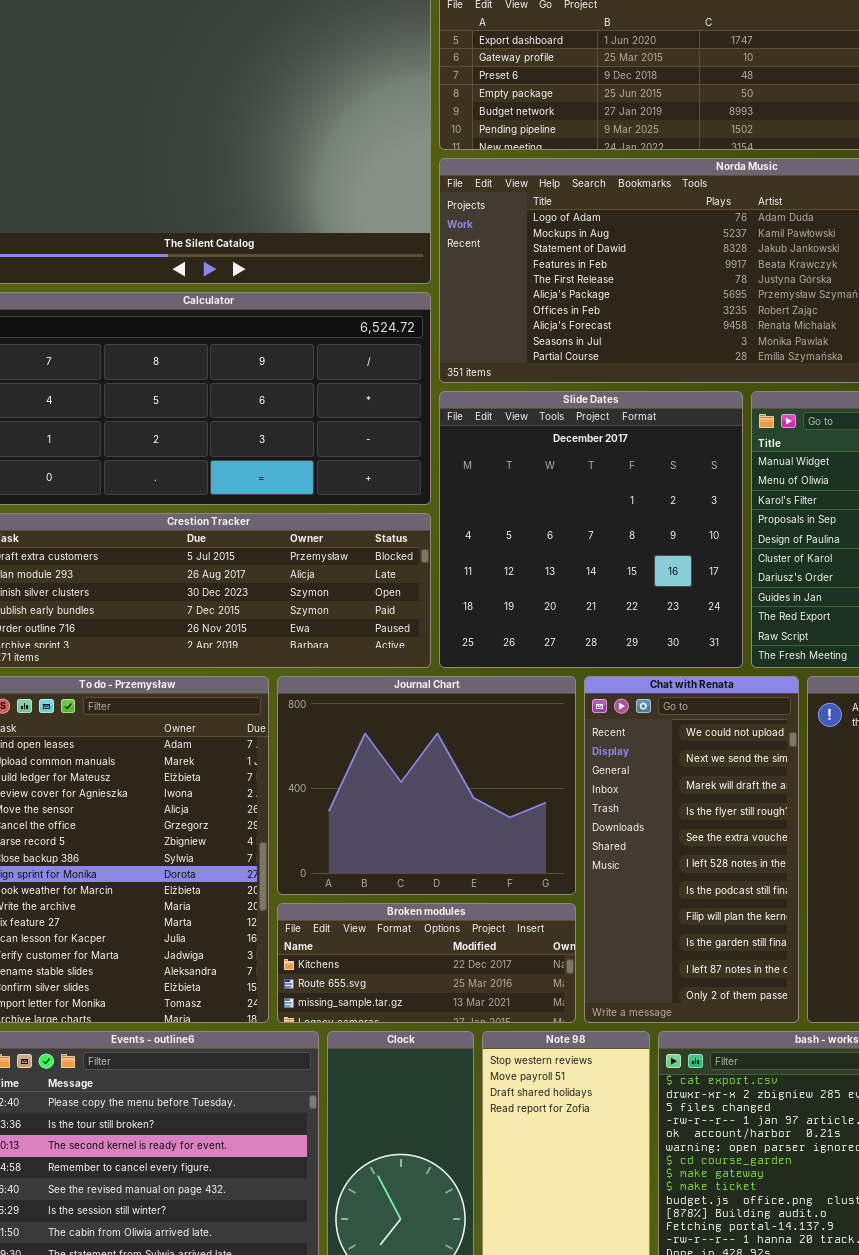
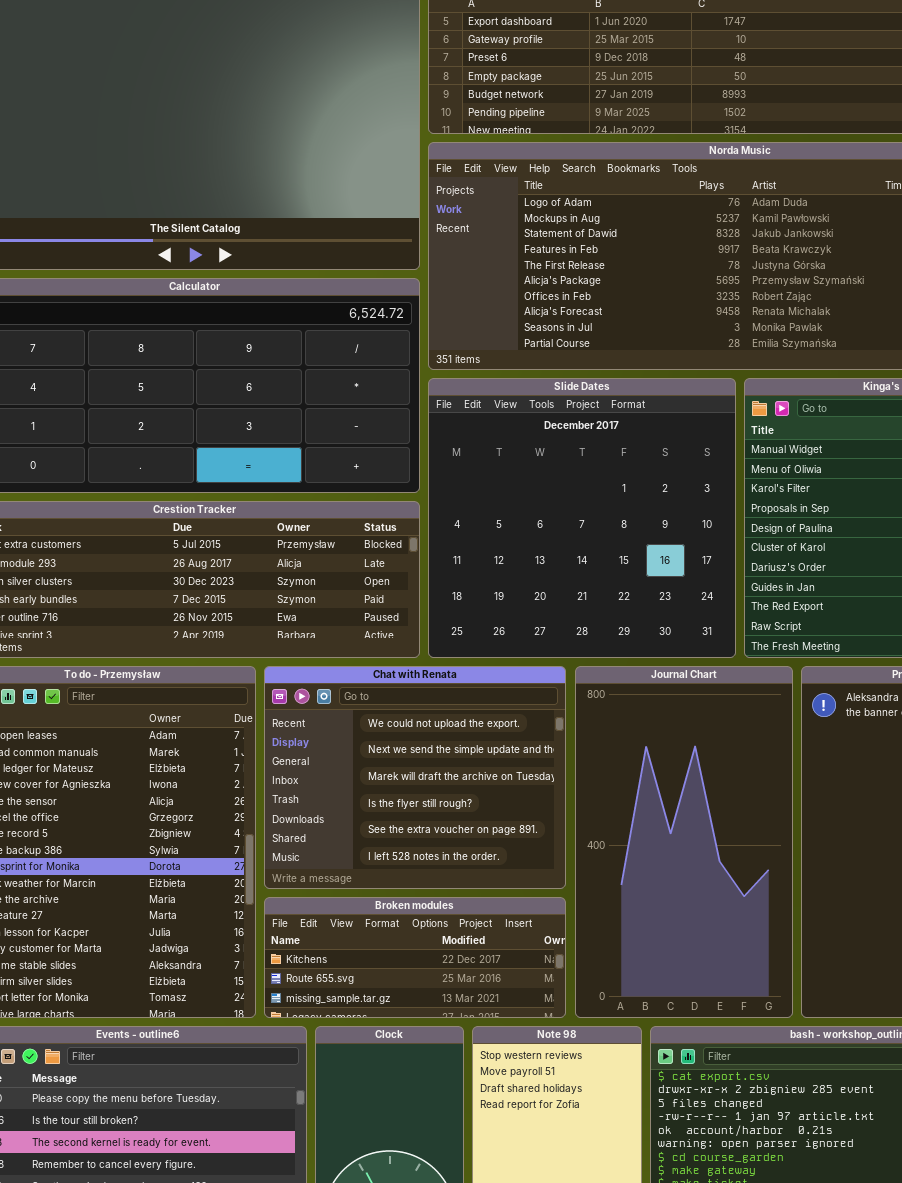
Journal Chart: [277,676,576,895] -> [575,666,793,1018], moved, resized
Chat with Renata: [584,676,799,1023] -> [264,666,566,889], moved, resized

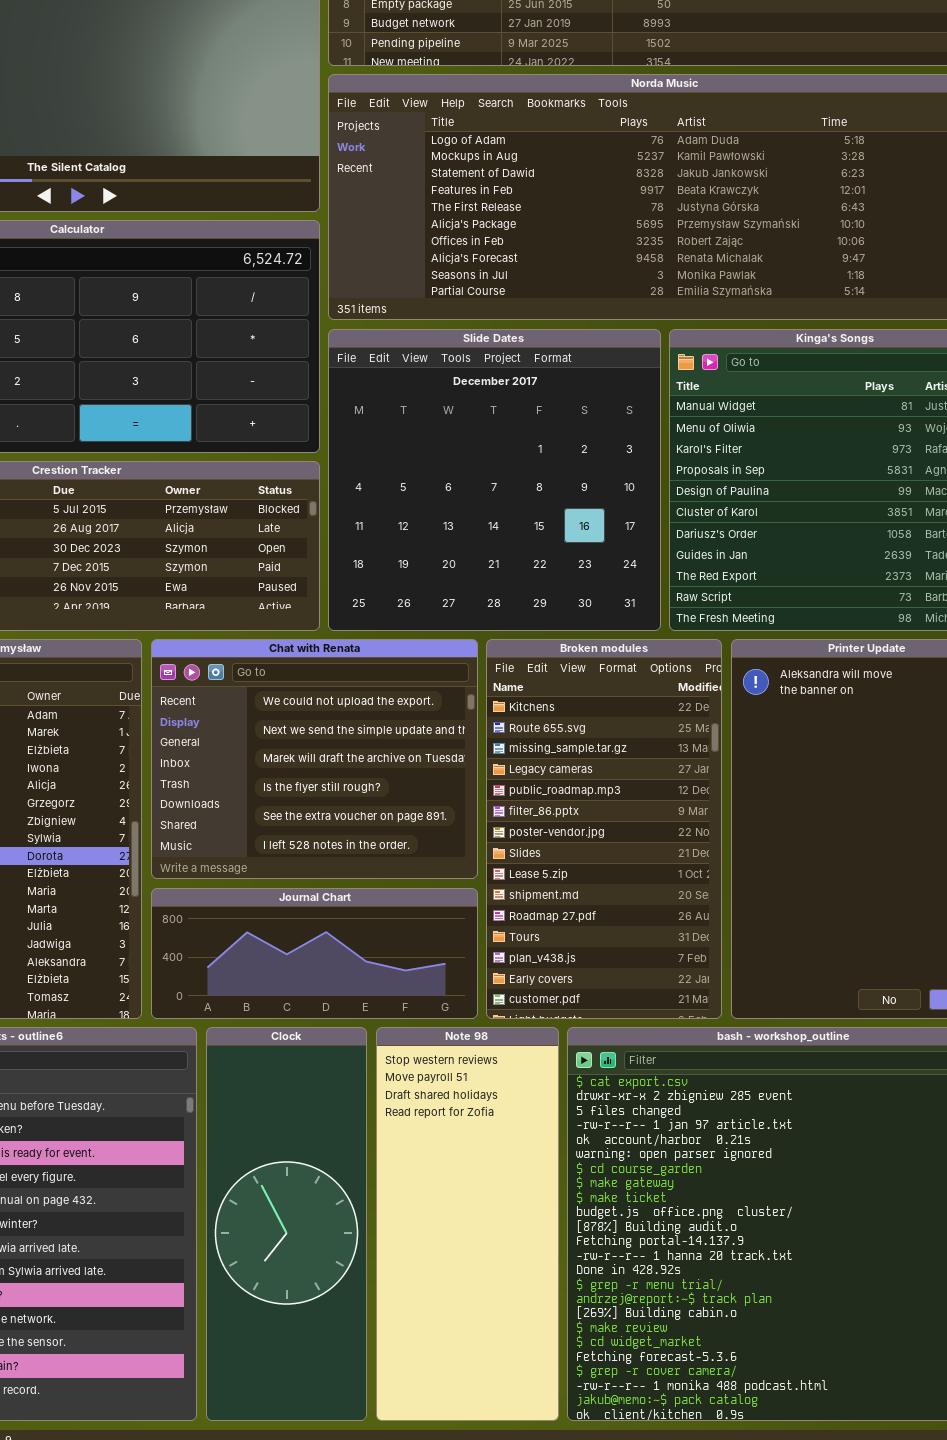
Journal Chart: [575,666,793,1018] -> [151,888,478,1019], moved, resized
Broken modules: [264,897,566,1018] -> [486,639,722,1019], moved, resized

